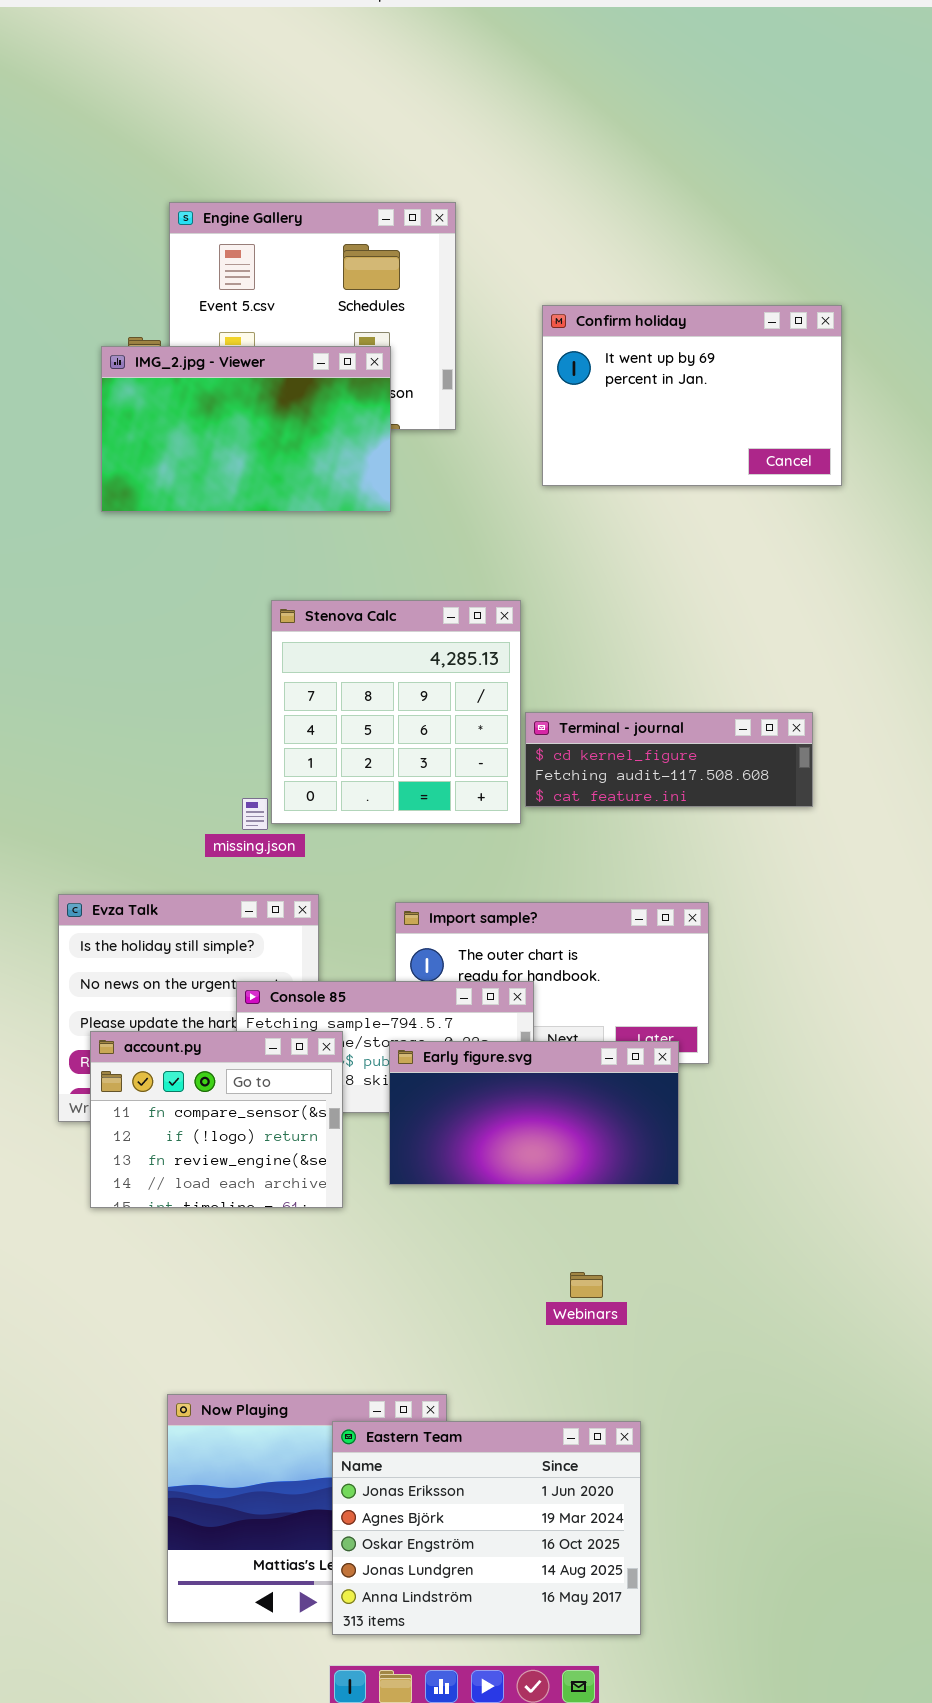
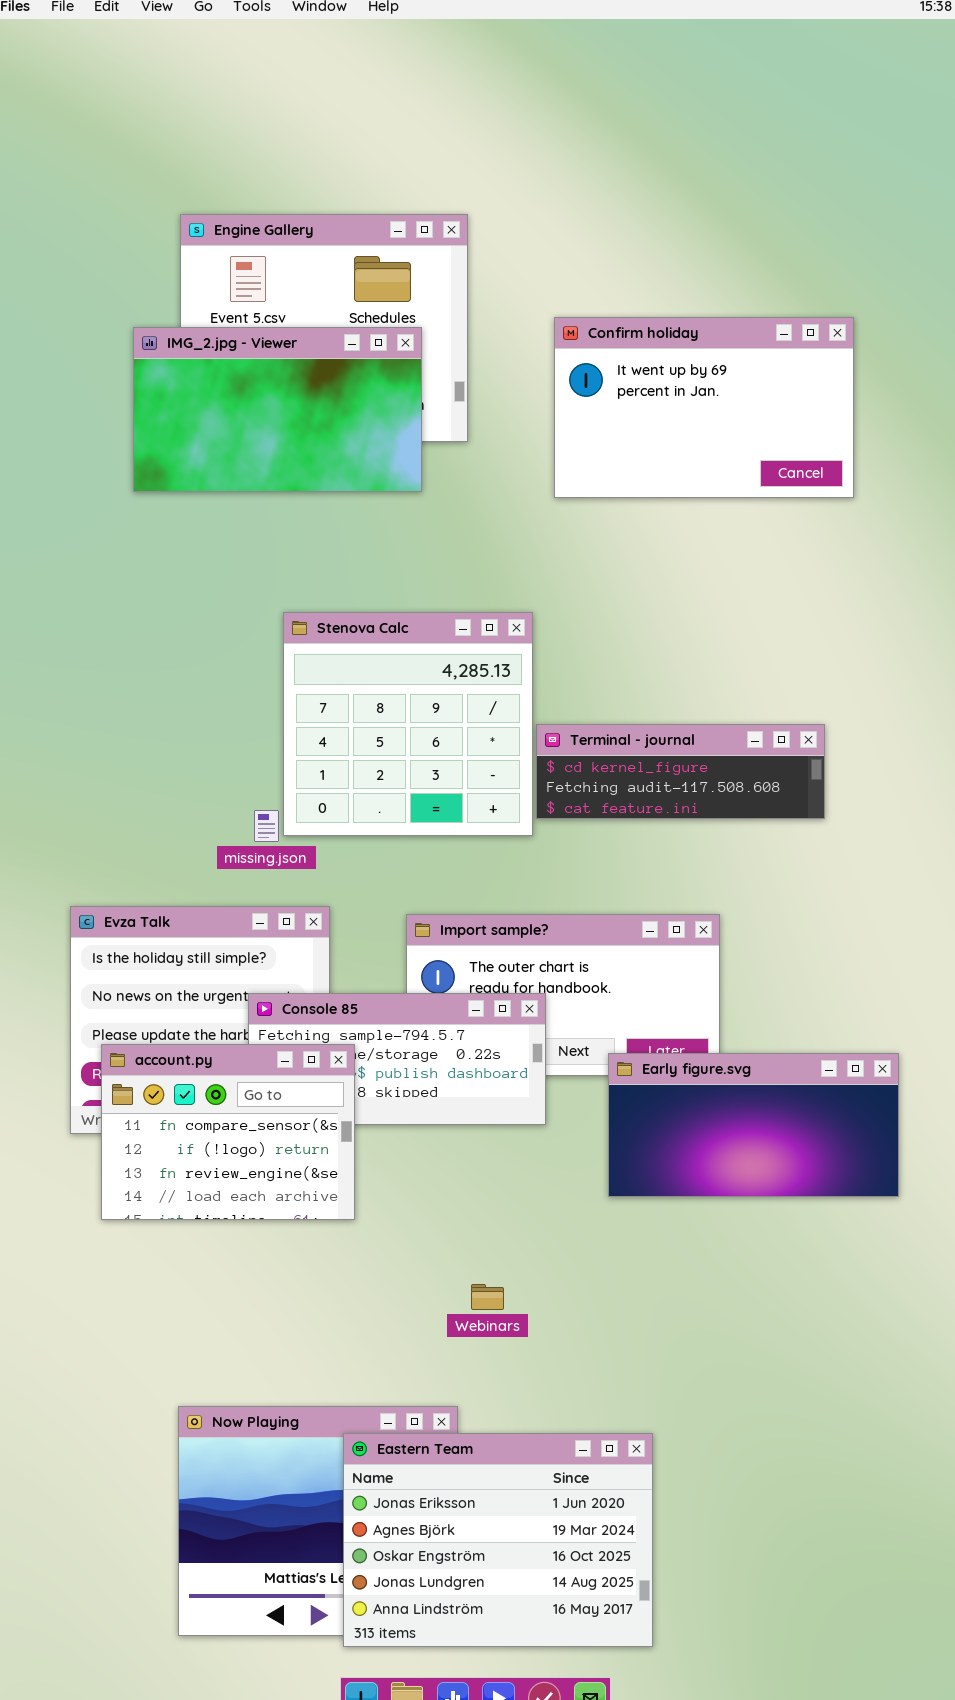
IMG_2.jpg - Viewer: [101,346,391,512] -> [133,327,422,492], moved
Early figure.svg: [389,1041,679,1185] -> [608,1053,899,1197], moved
Webinars: [570,1272,603,1298] -> [471,1284,504,1310], moved

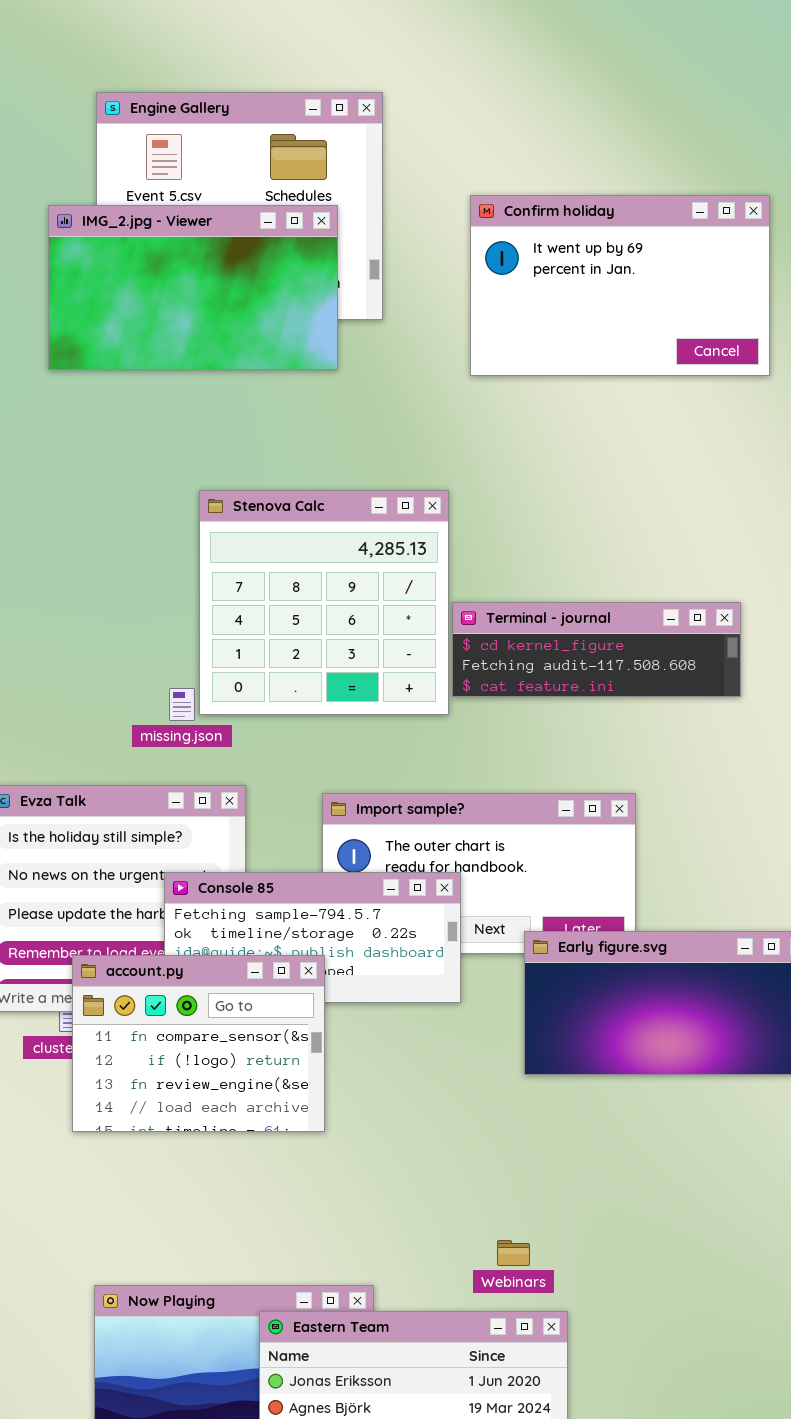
account.py: [101,1044,355,1220] -> [72,955,325,1132], moved
Webinars: [471,1284,504,1310] -> [497,1240,530,1266], moved

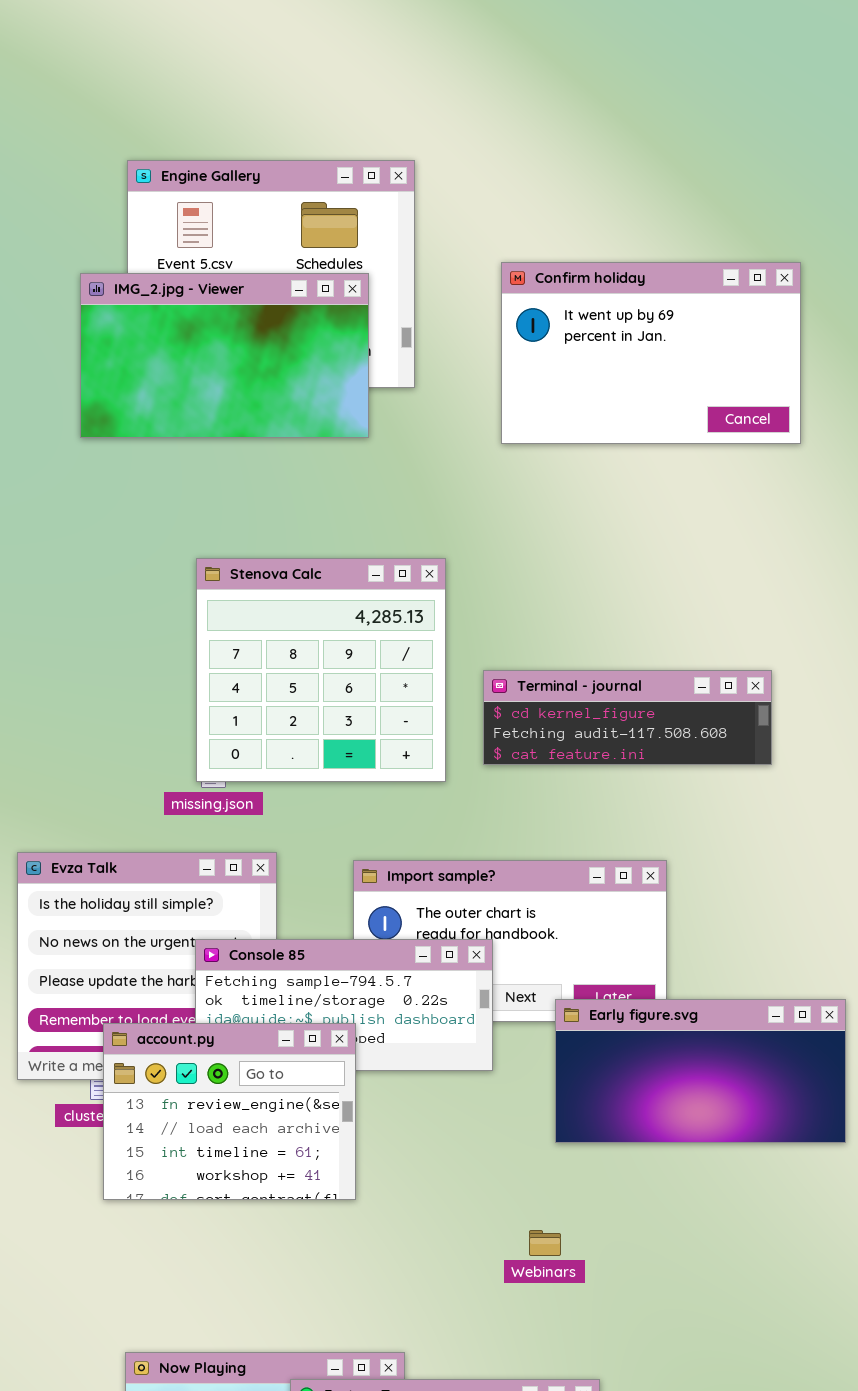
Stenova Calc: [199,490,449,715] -> [196,558,446,782], moved
account.py: [72,955,325,1132] -> [103,1023,356,1200], scrolled down 2 rows
Webinars: [497,1240,530,1266] -> [529,1230,561,1256], moved

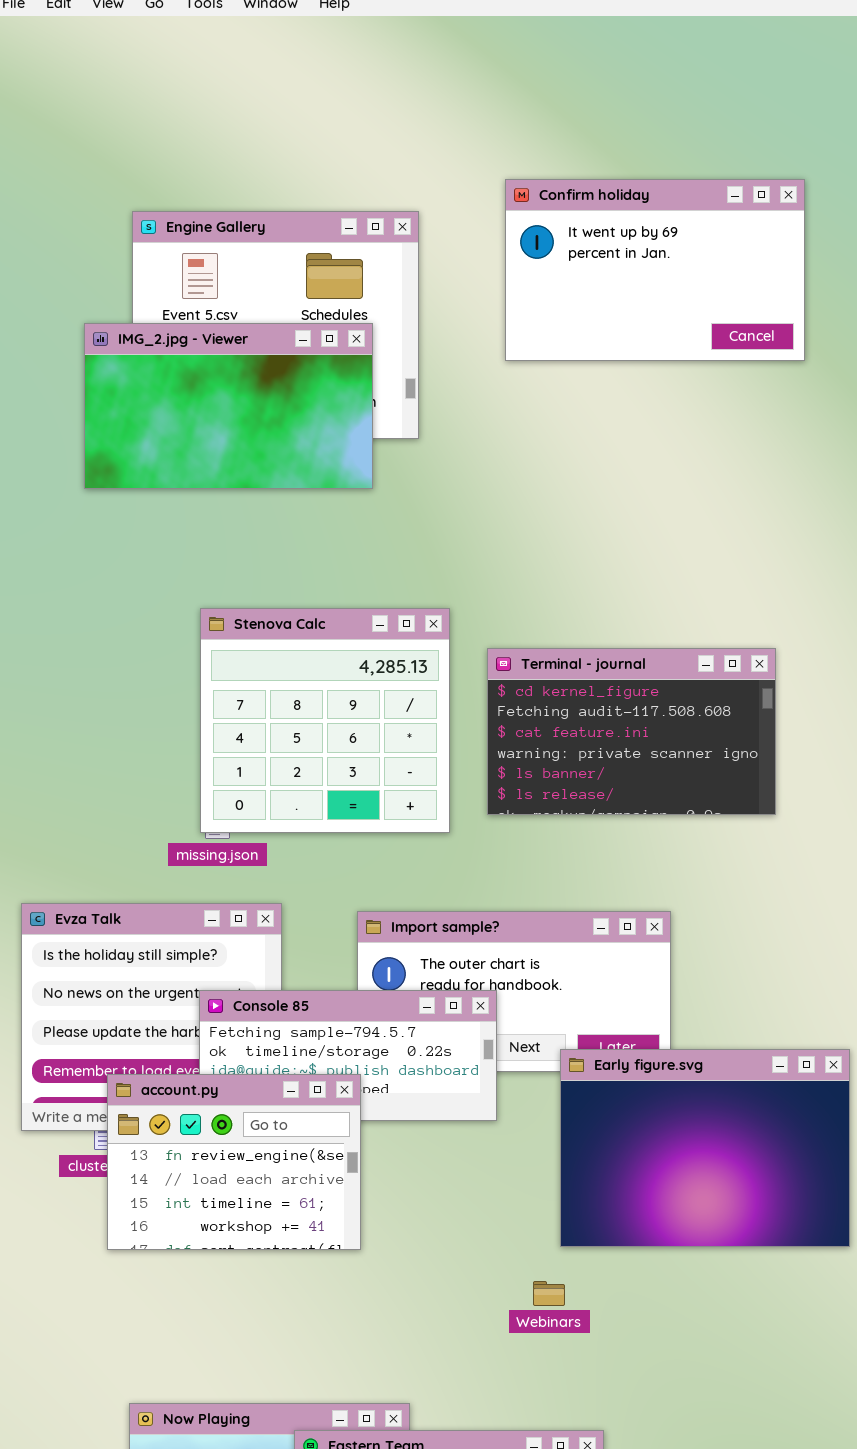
Confirm holiday: [501,262,801,444] -> [505,179,805,361], moved
Terminal - journal: [483,670,772,765] -> [487,648,776,815], resized
Early figure.svg: [555,999,846,1143] -> [560,1049,850,1247], resized

